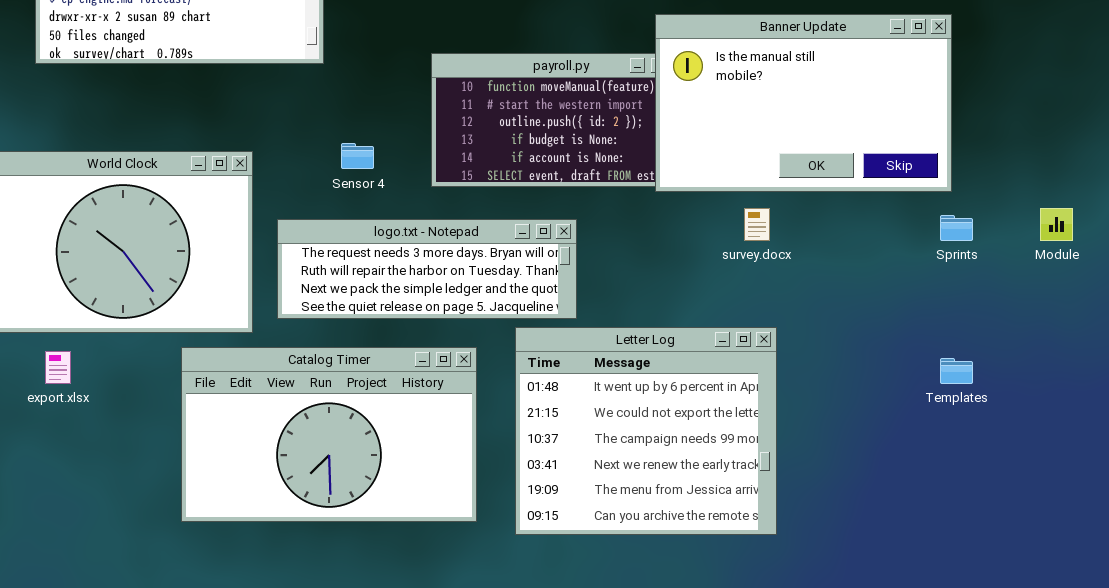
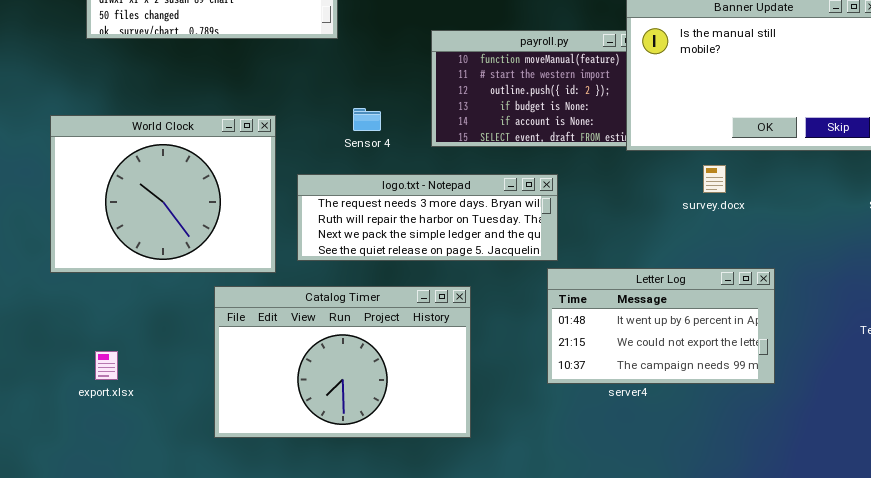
Letter Log: [515,327,777,535] -> [547,268,775,384], moved, resized
export.xlsx: [45,351,71,384] -> [95,351,118,380], moved

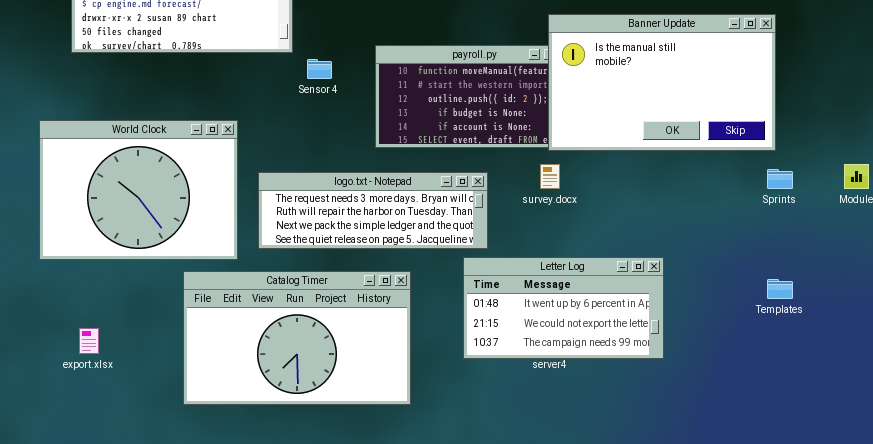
Sensor 4: [353,108,381,131] -> [307,59,332,79], moved
survey.docx: [703,165,726,193] -> [540,164,560,189], moved
Letter Log: [547,268,775,384] -> [463,257,664,359], moved

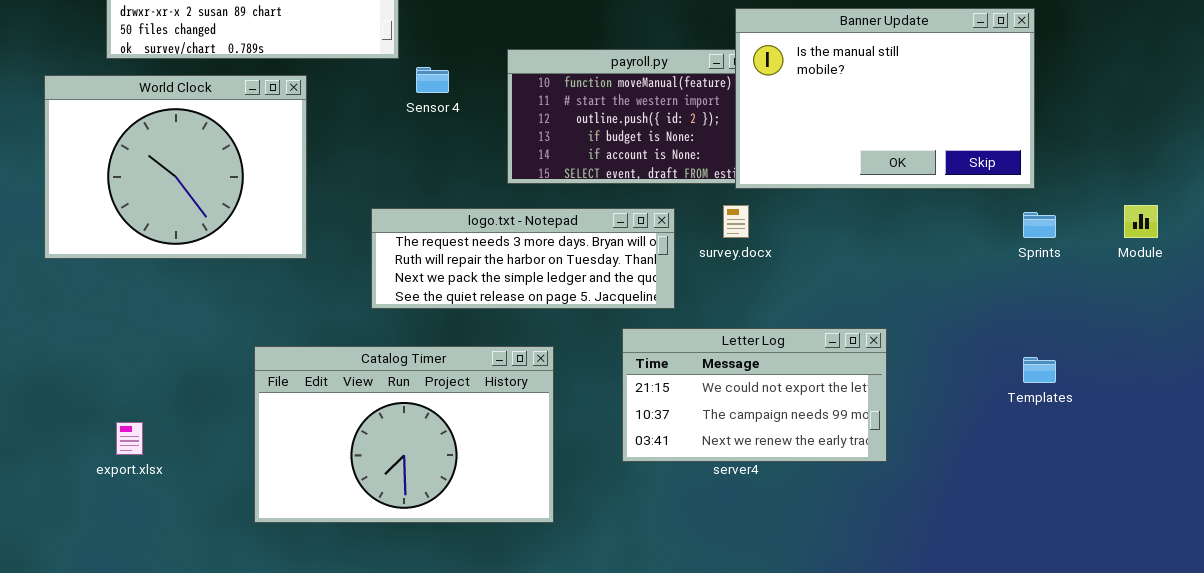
World Clock: [39,120,238,260] -> [44,75,307,259], moved
logo.txt - Notepad: [258,172,488,249] -> [371,208,675,309], moved
Letter Log: [463,257,664,359] -> [622,328,887,462], scrolled down 1 row

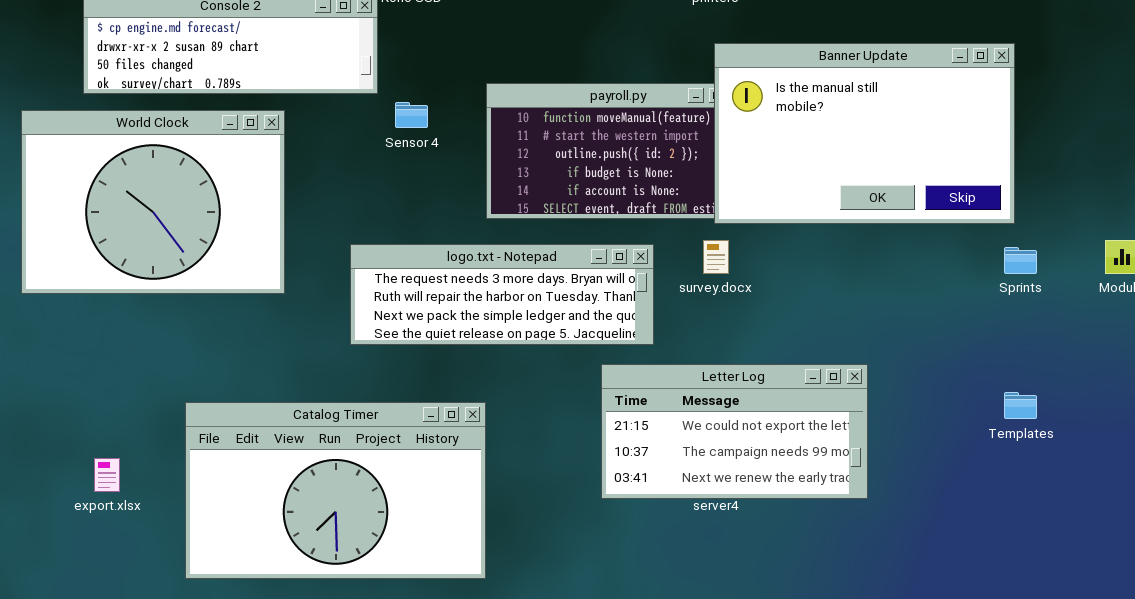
Catalog Timer: [254,346,554,523] -> [185,402,486,579], moved

